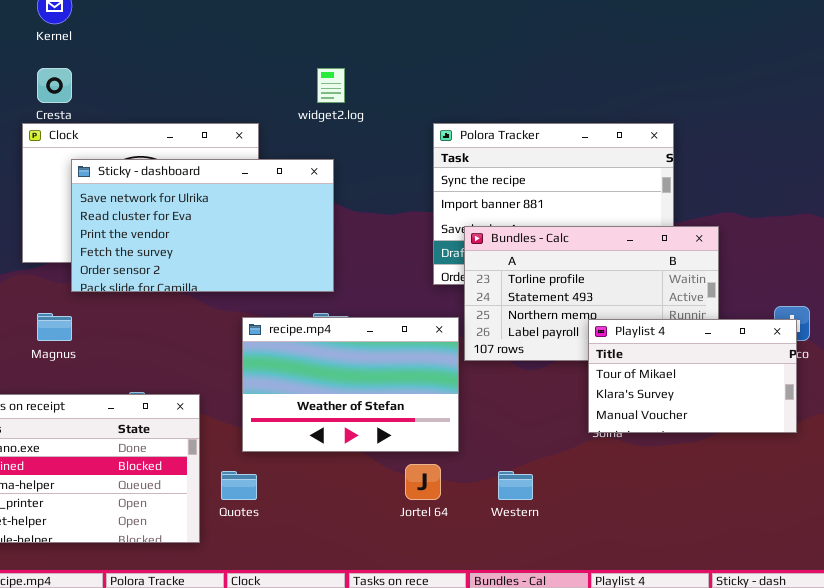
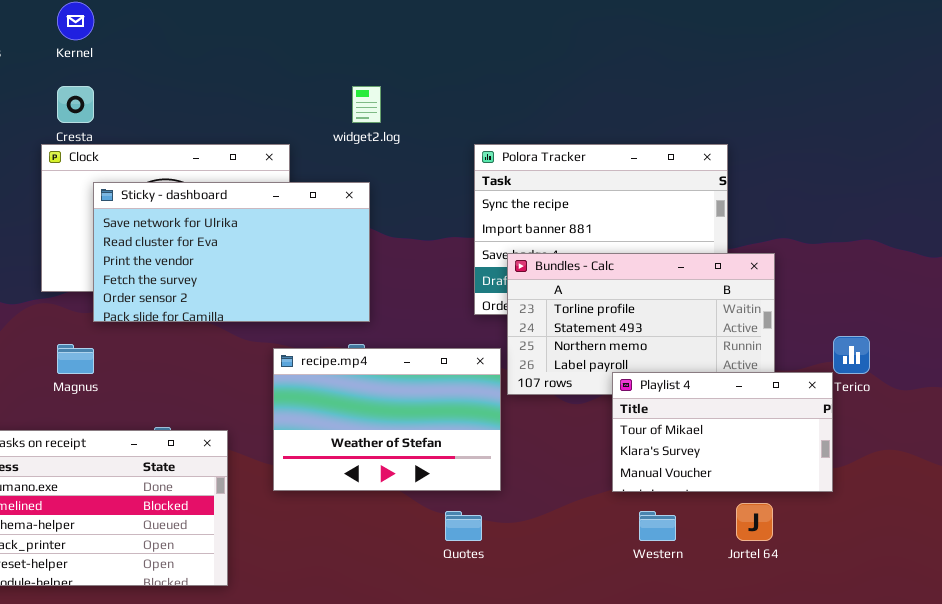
Playlist 4: [588,319,797,433] -> [612,372,833,492], moved
Jortel 64: [405,464,441,500] -> [736,503,773,541], moved
Quotes: [221,471,257,500] -> [445,511,482,541], moved
Western: [498,471,533,500] -> [639,511,676,541], moved

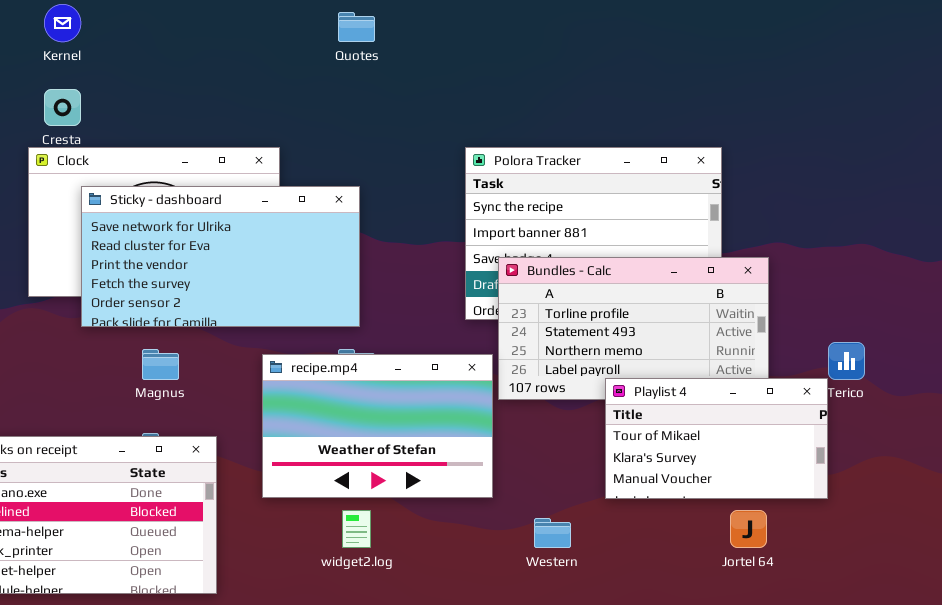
widget2.log: [352,86,381,123] -> [342,510,371,548], moved
Magnus: [57,344,94,374] -> [142,349,179,380], moved
Quotes: [445,511,482,541] -> [338,12,375,42], moved
Western: [639,511,676,541] -> [534,518,571,548], moved

